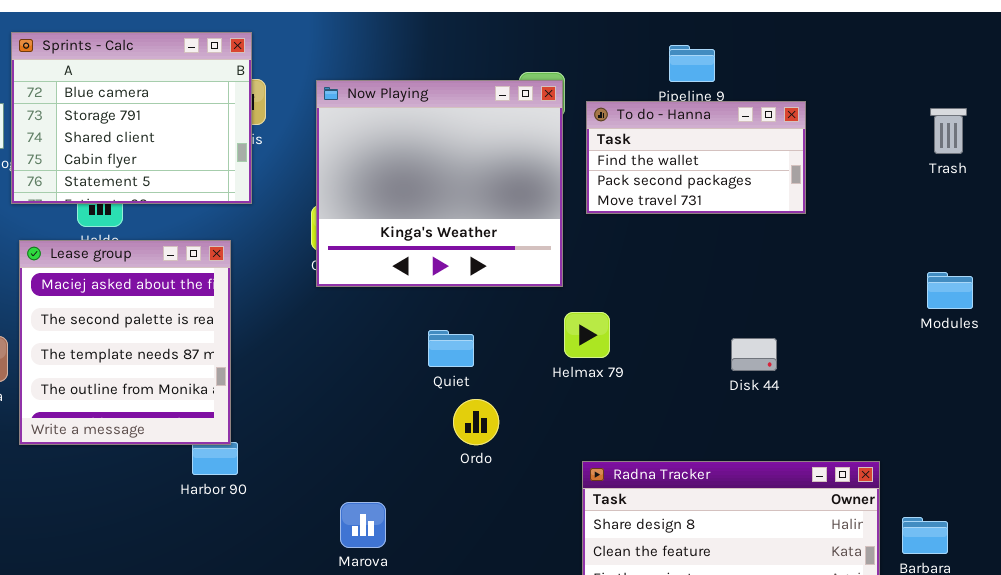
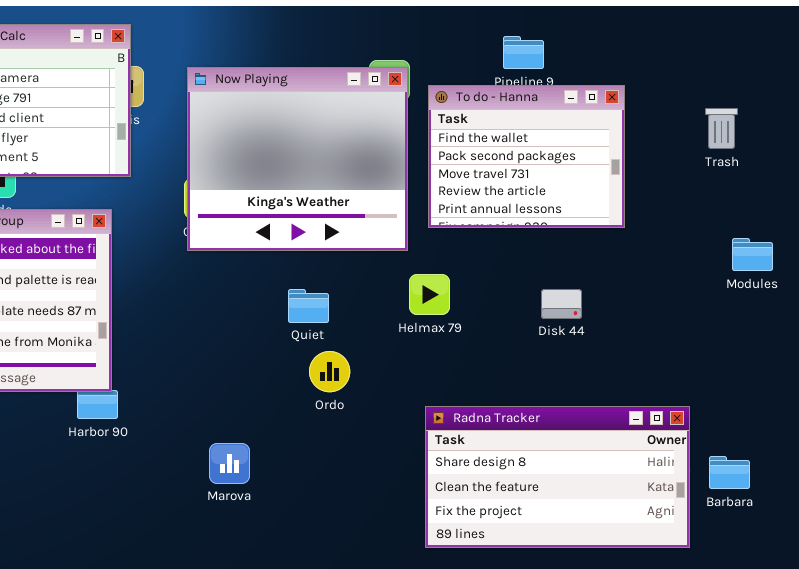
To do - Hanna: [586,101,806,214] -> [428,85,625,228], resized
Trash: [930,108,967,154] -> [705,108,738,149], moved
Disk 44: [731,338,777,371] -> [541,289,582,319], moved

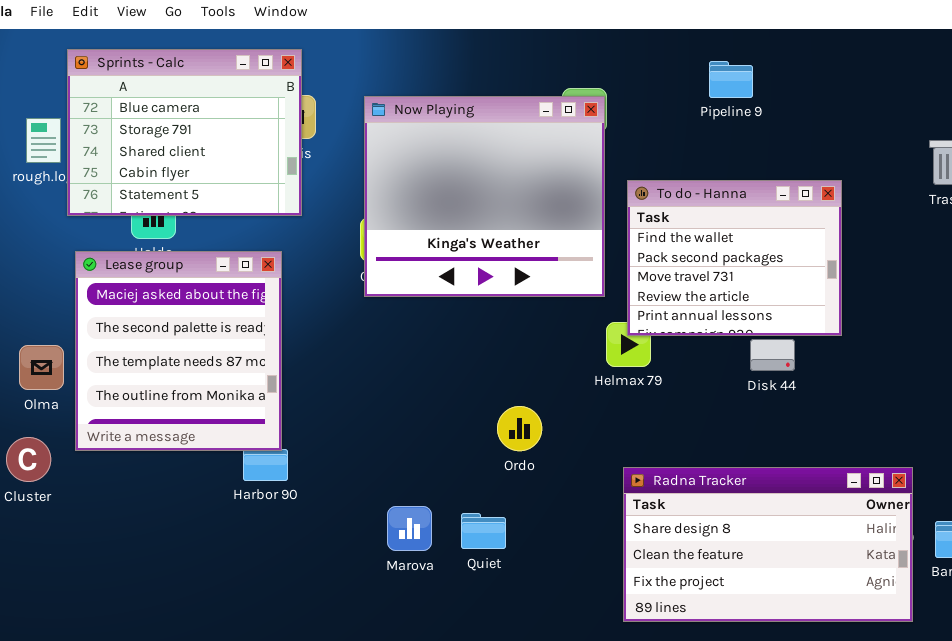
To do - Hanna: [428,85,625,228] -> [627,180,842,336], moved
Quiet: [288,289,329,323] -> [461,513,506,549], moved

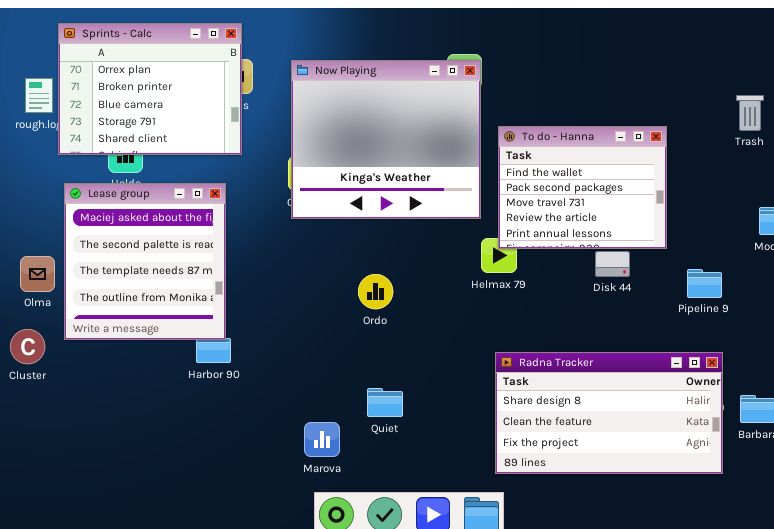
Sprints - Calc: [67,49,302,216] -> [58,23,242,155], scrolled up 2 rows
Pipeline 9: [709,61,753,98] -> [687,269,722,298], moved
Ordo: [497,406,542,451] -> [358,274,393,309], moved
Marova: [387,506,432,551] -> [304,422,340,457], moved

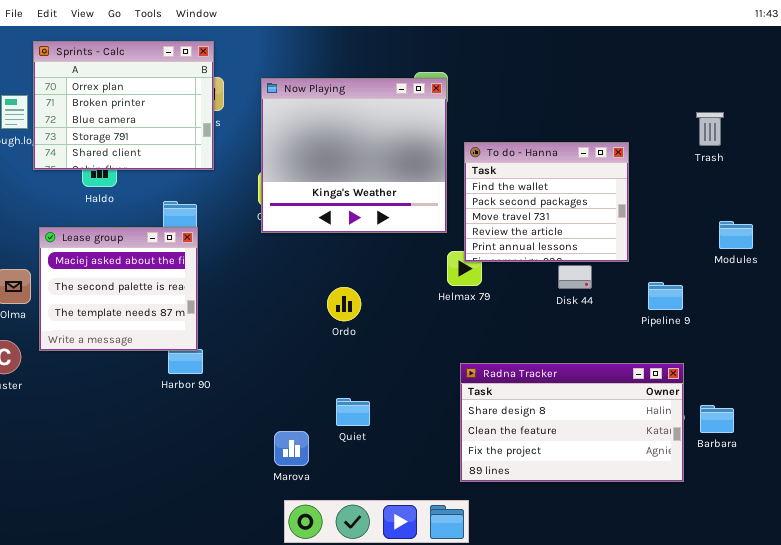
Lease group: [64,183,226,340] -> [39,227,198,351], resized

